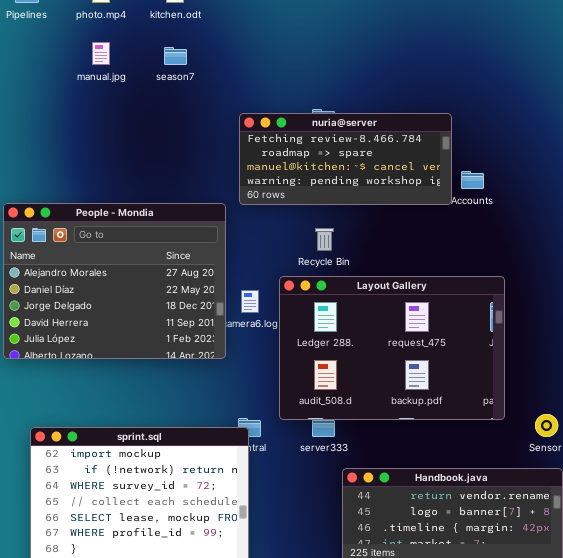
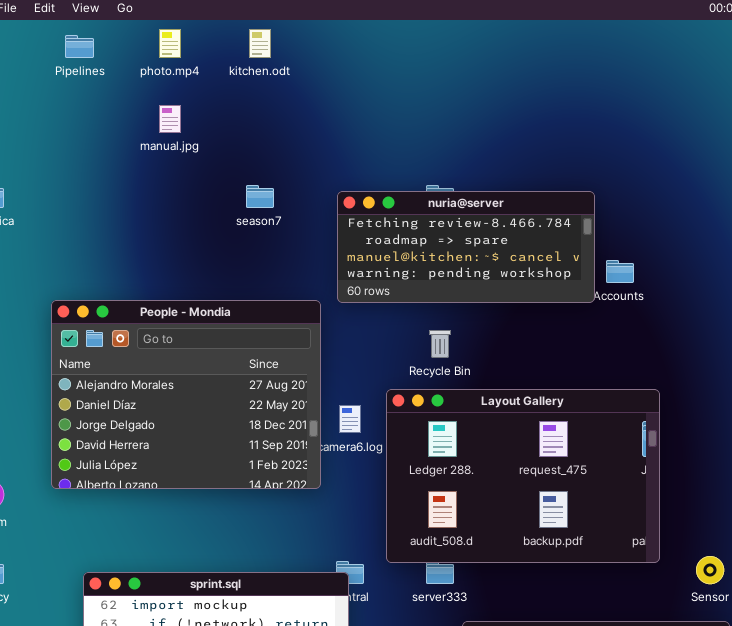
season7: [164,47,187,65] -> [246,185,274,208], moved

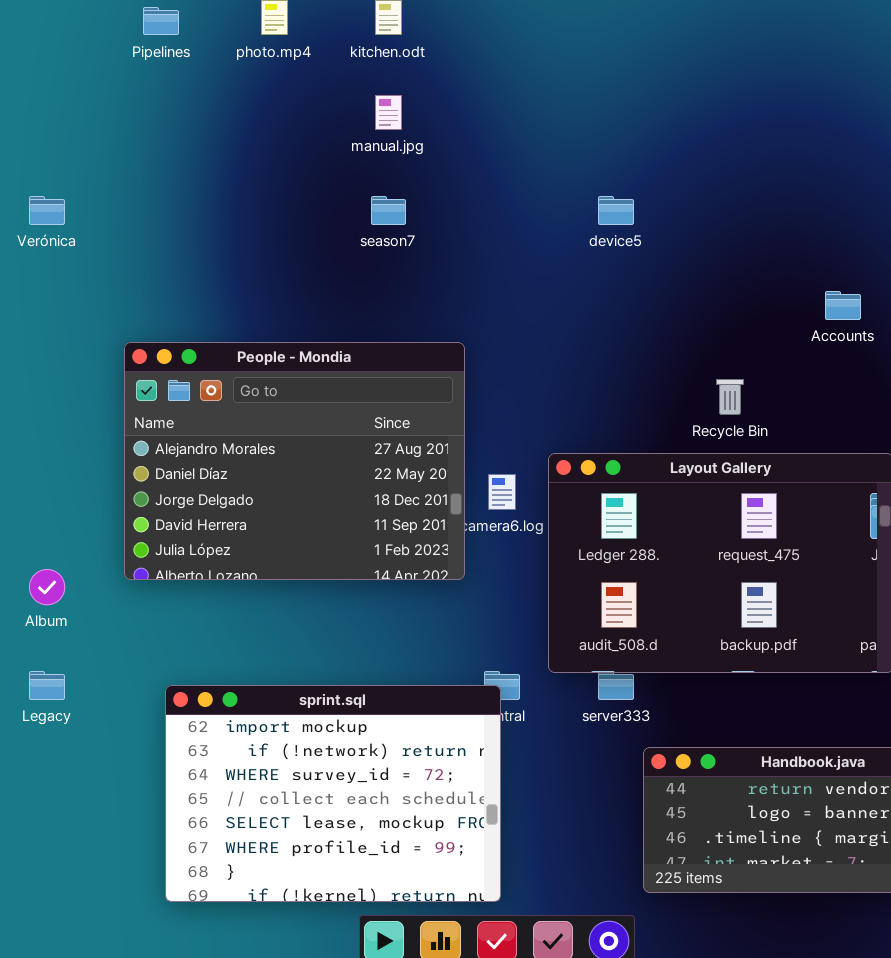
manual.jpg: [159,105,181,133] -> [375,95,402,130], moved
nuria@server: [337,191,595,303] -> none, closed
Recycle Bin: [429,330,451,358] -> [716,379,744,415], moved

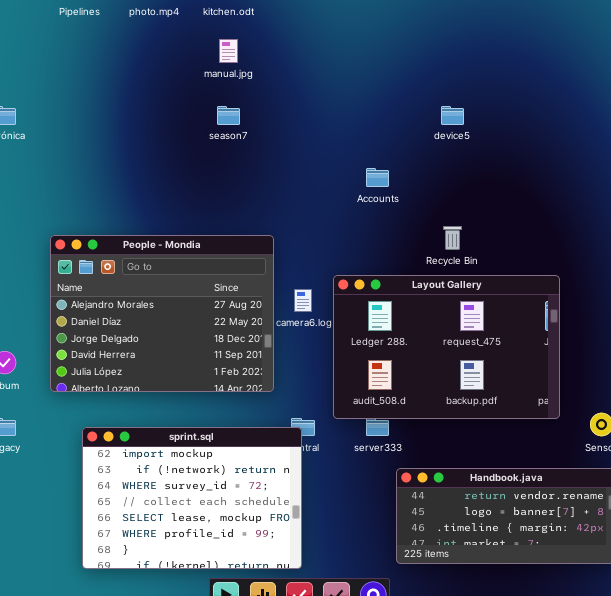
device5: [598,196,634,225] -> [441,106,464,125], moved
Accounts: [825,291,861,320] -> [366,168,389,187], moved
People - Mondia: [124,342,465,580] -> [50,235,274,392], moved

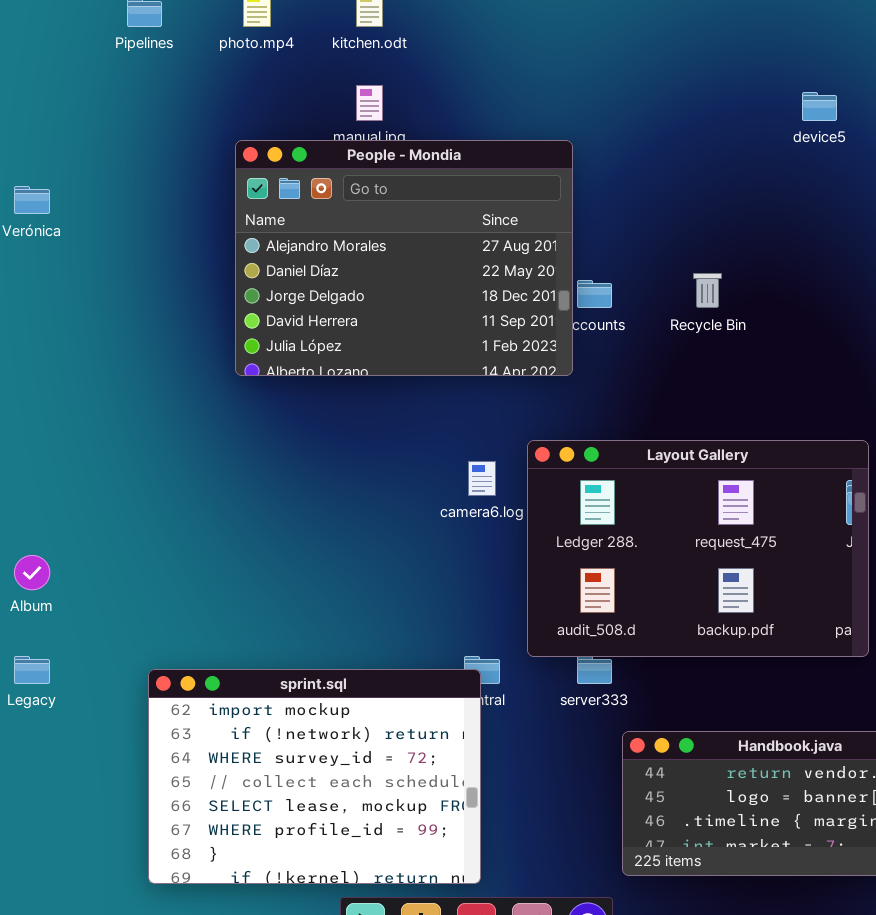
device5: [441,106,464,125] -> [802,92,837,121], moved
Recycle Bin: [443,226,462,250] -> [693,273,722,308], moved
People - Mondia: [50,235,274,392] -> [235,140,573,376], moved

